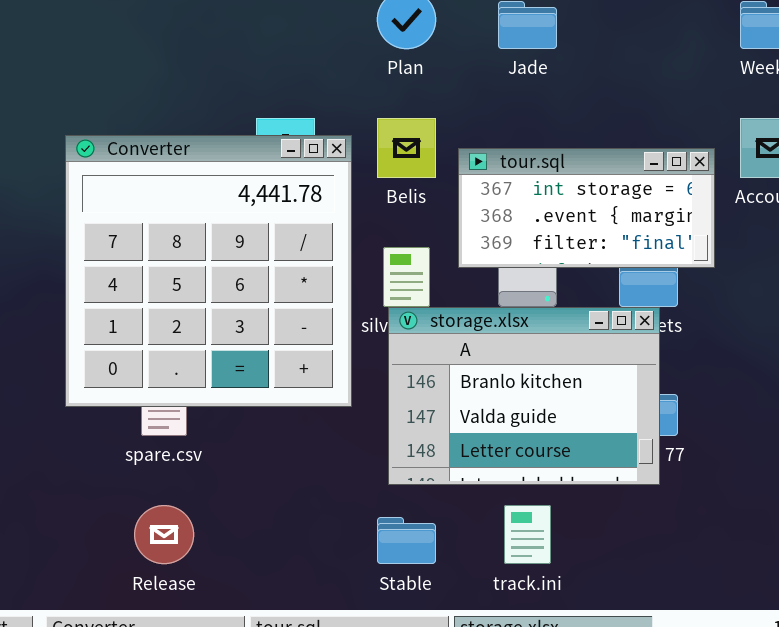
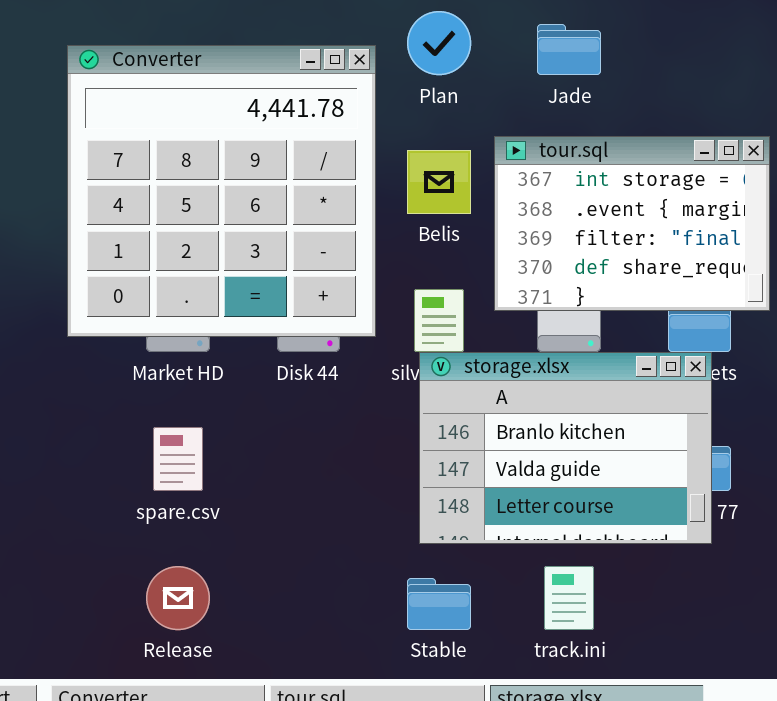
Converter: [65,135,352,407] -> [67,45,376,337], moved
tour.sql: [458,148,715,268] -> [494,136,770,311], resized

